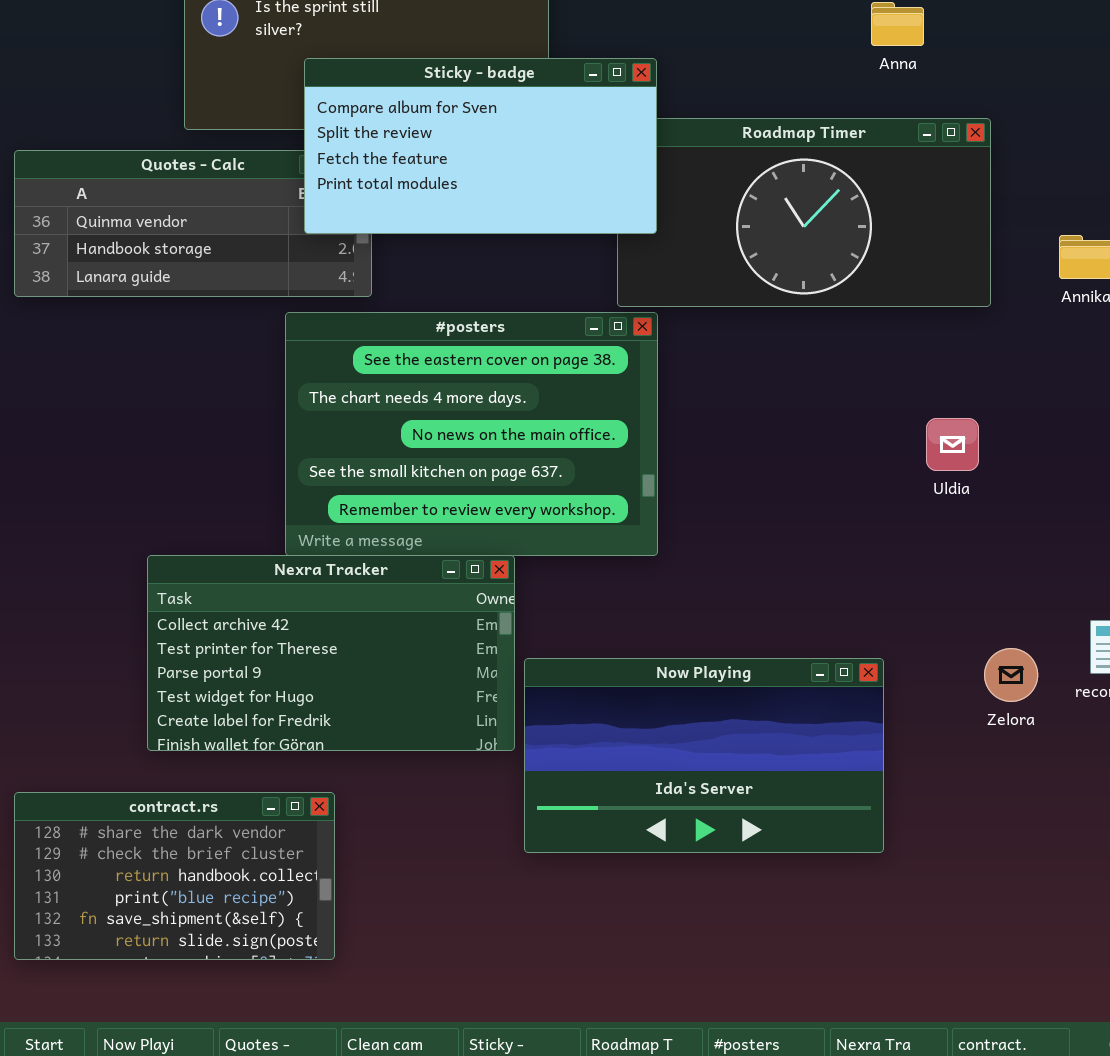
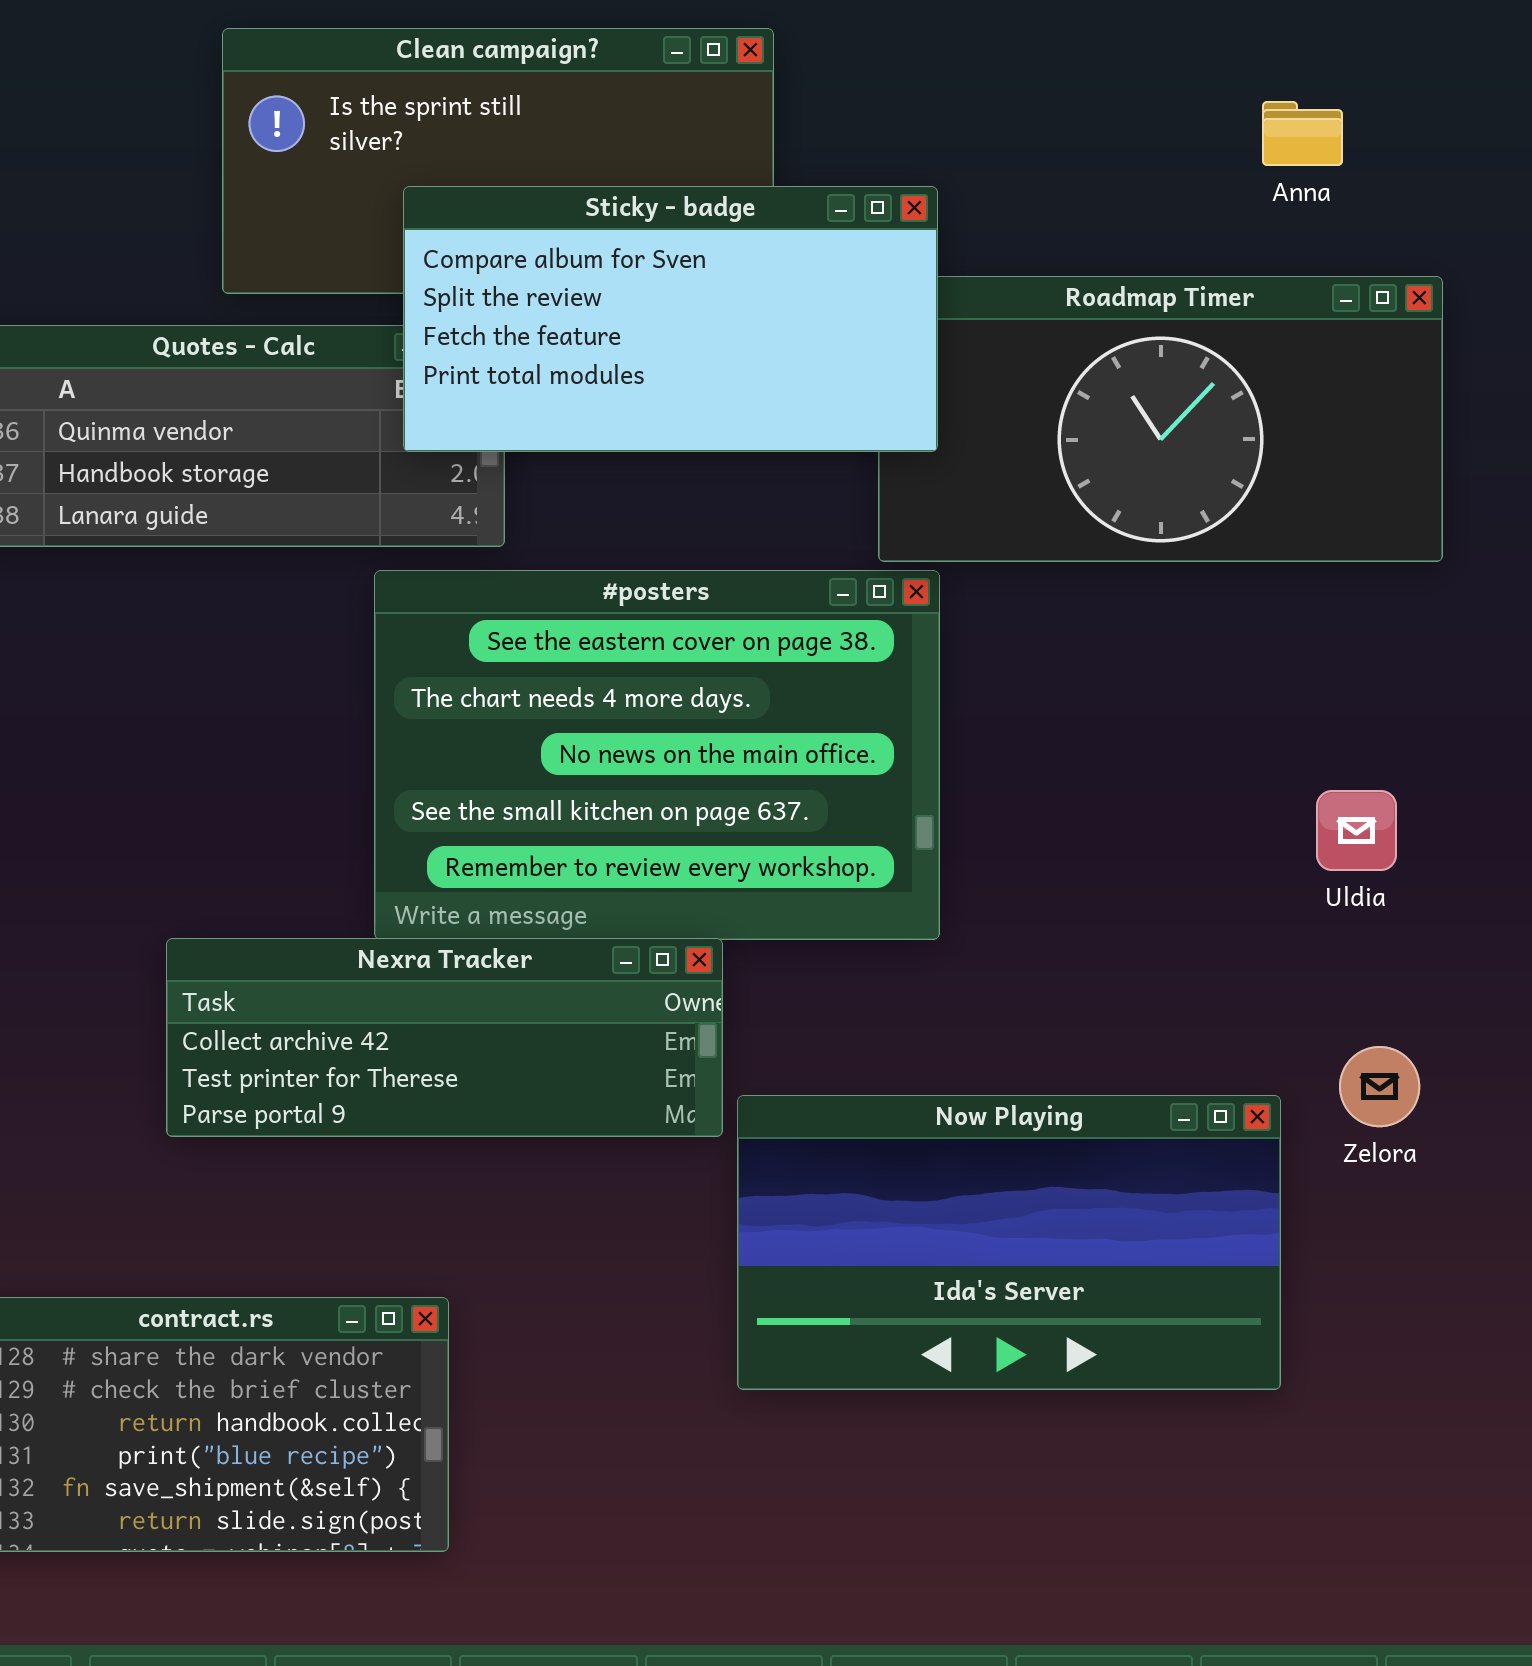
Uldia: [926,418,979,471] -> [1316,790,1397,871], moved
Nexra Tracker: [147,555,515,751] -> [166,938,723,1137], resized
Zelora: [984,648,1038,702] -> [1339,1046,1420,1127], moved

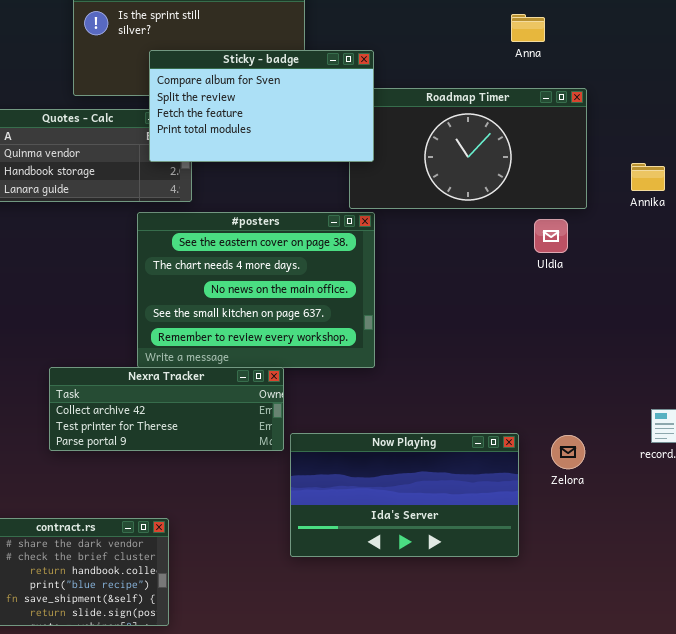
Uldia: [1316,790,1397,871] -> [534,219,568,253], moved
Zelora: [1339,1046,1420,1127] -> [551,435,585,469], moved

